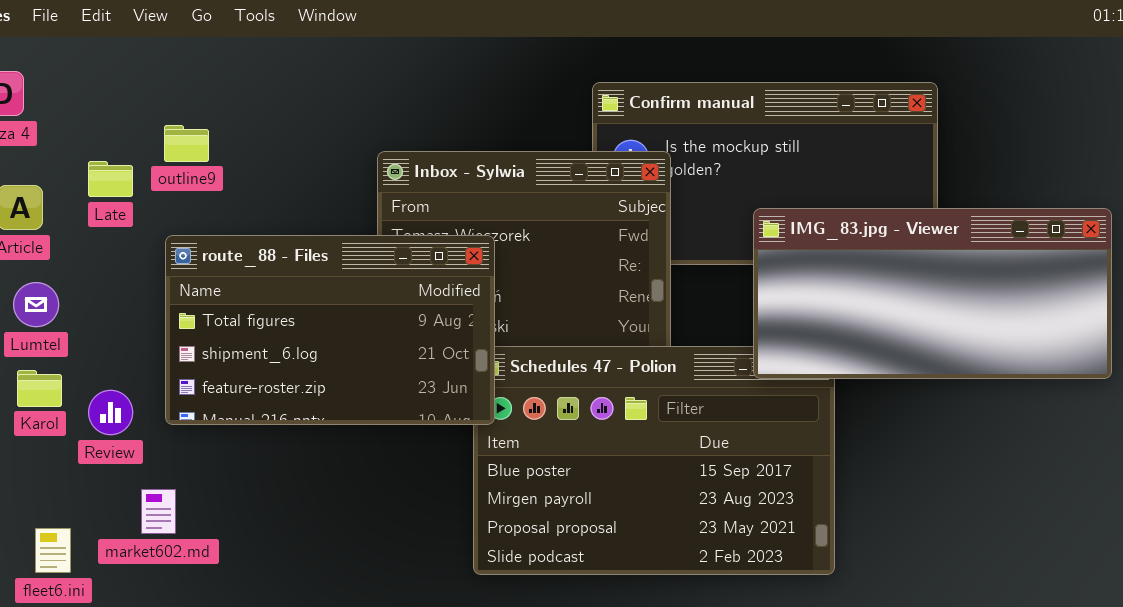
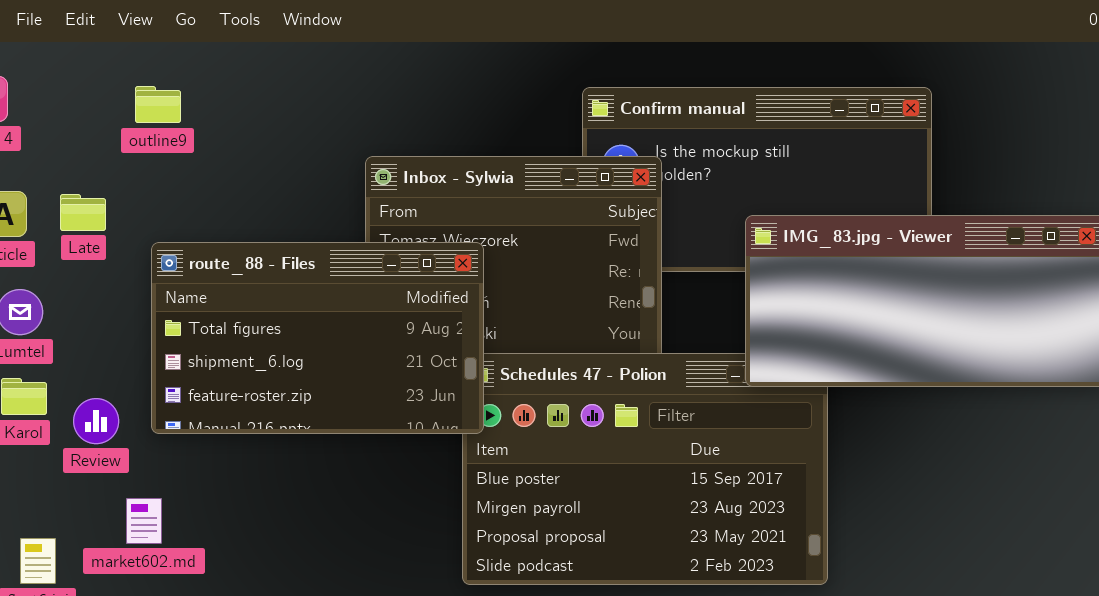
outline9: [164,125,209,162] -> [135,86,181,123], moved
Late: [88,161,133,197] -> [60,194,106,231], moved

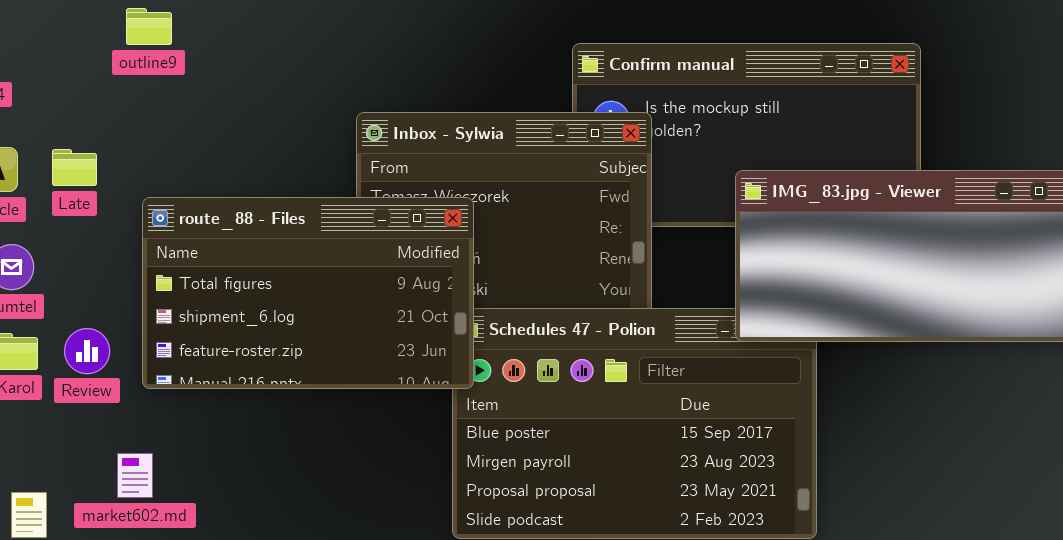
outline9: [135,86,181,123] -> [126,8,172,45], moved
Review: [73,398,119,444] -> [64,328,110,374], moved

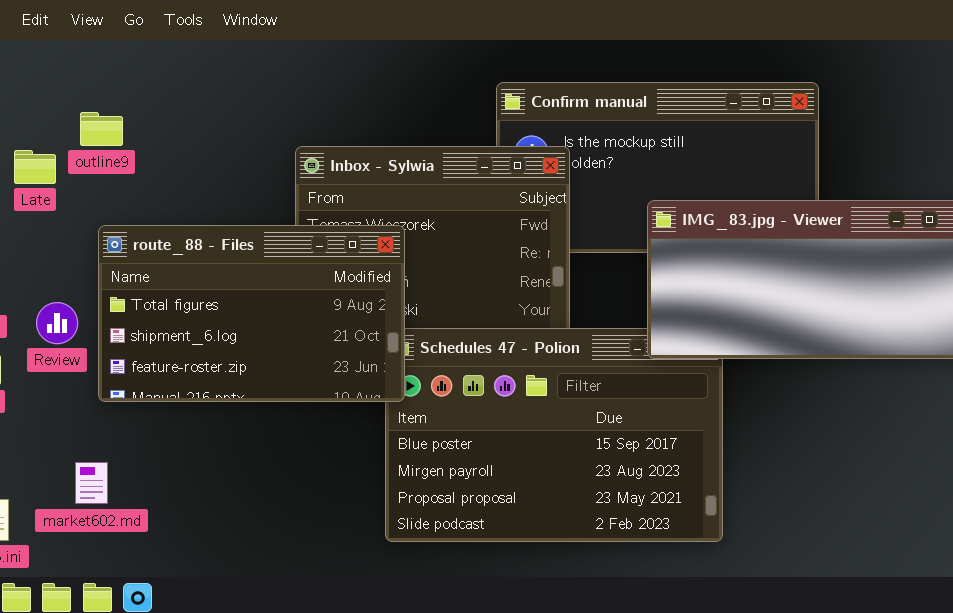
outline9: [126,8,172,45] -> [80,112,123,146], moved
Late: [52,149,97,186] -> [14,150,56,184], moved
Review: [64,328,110,374] -> [36,302,78,344], moved

